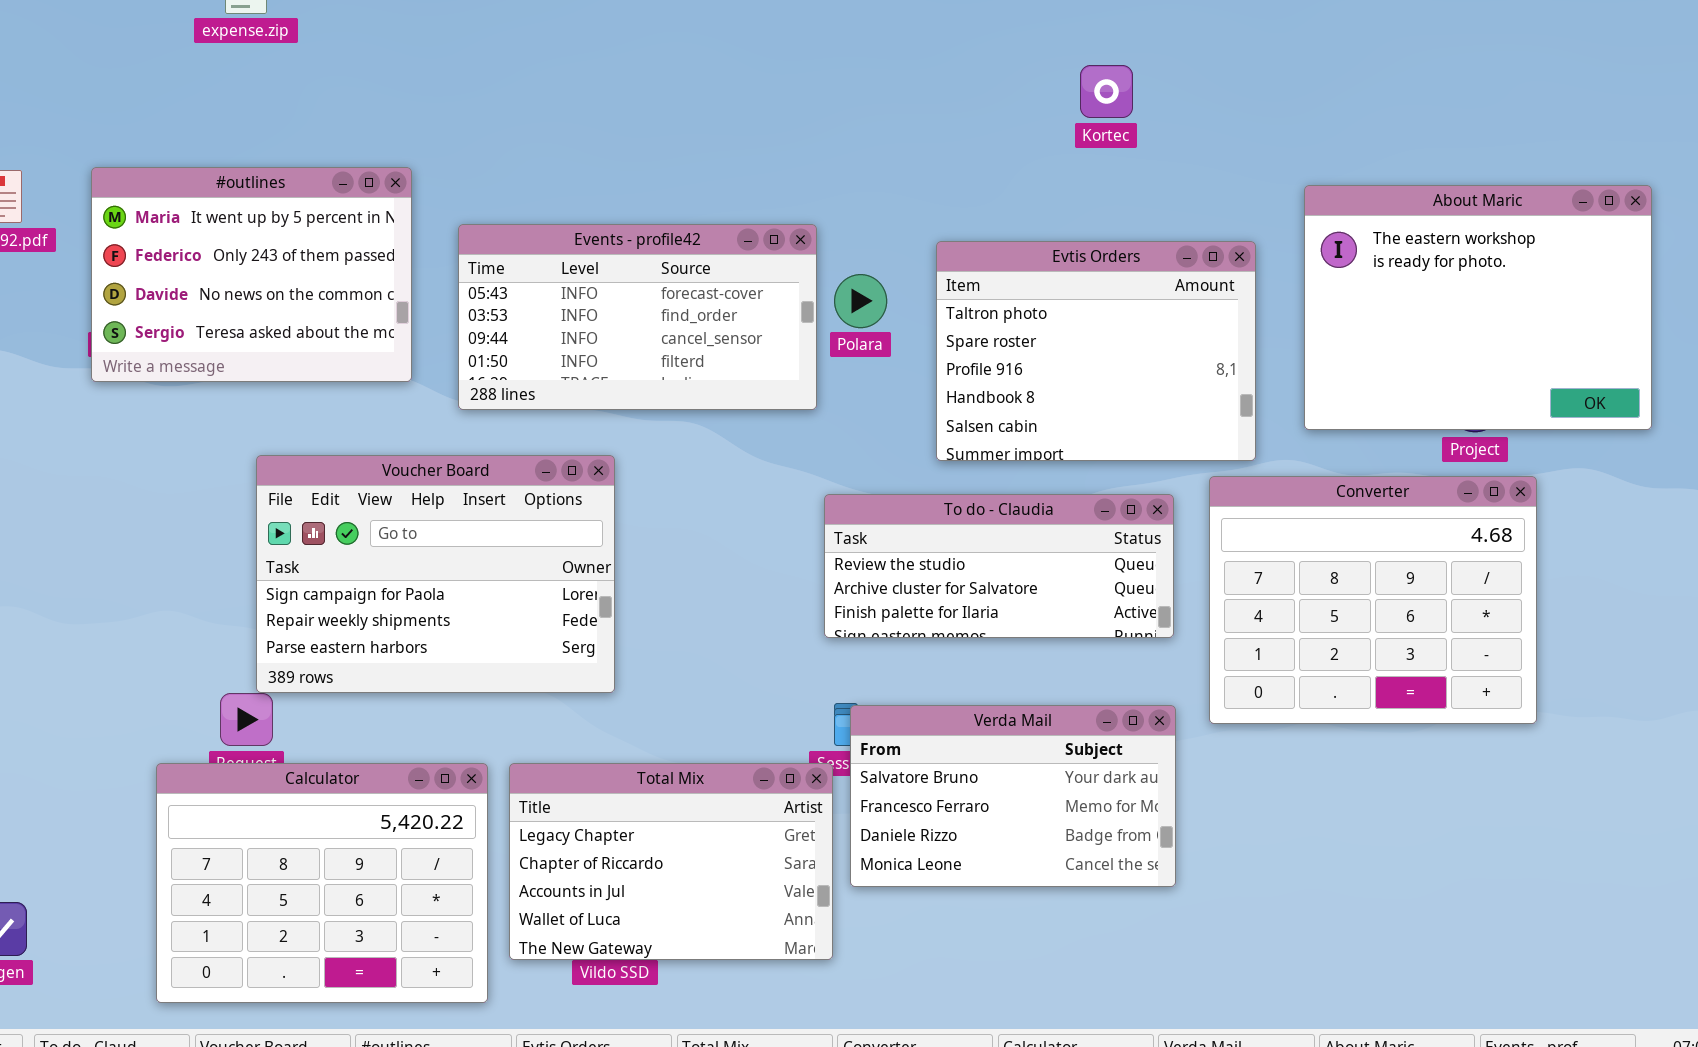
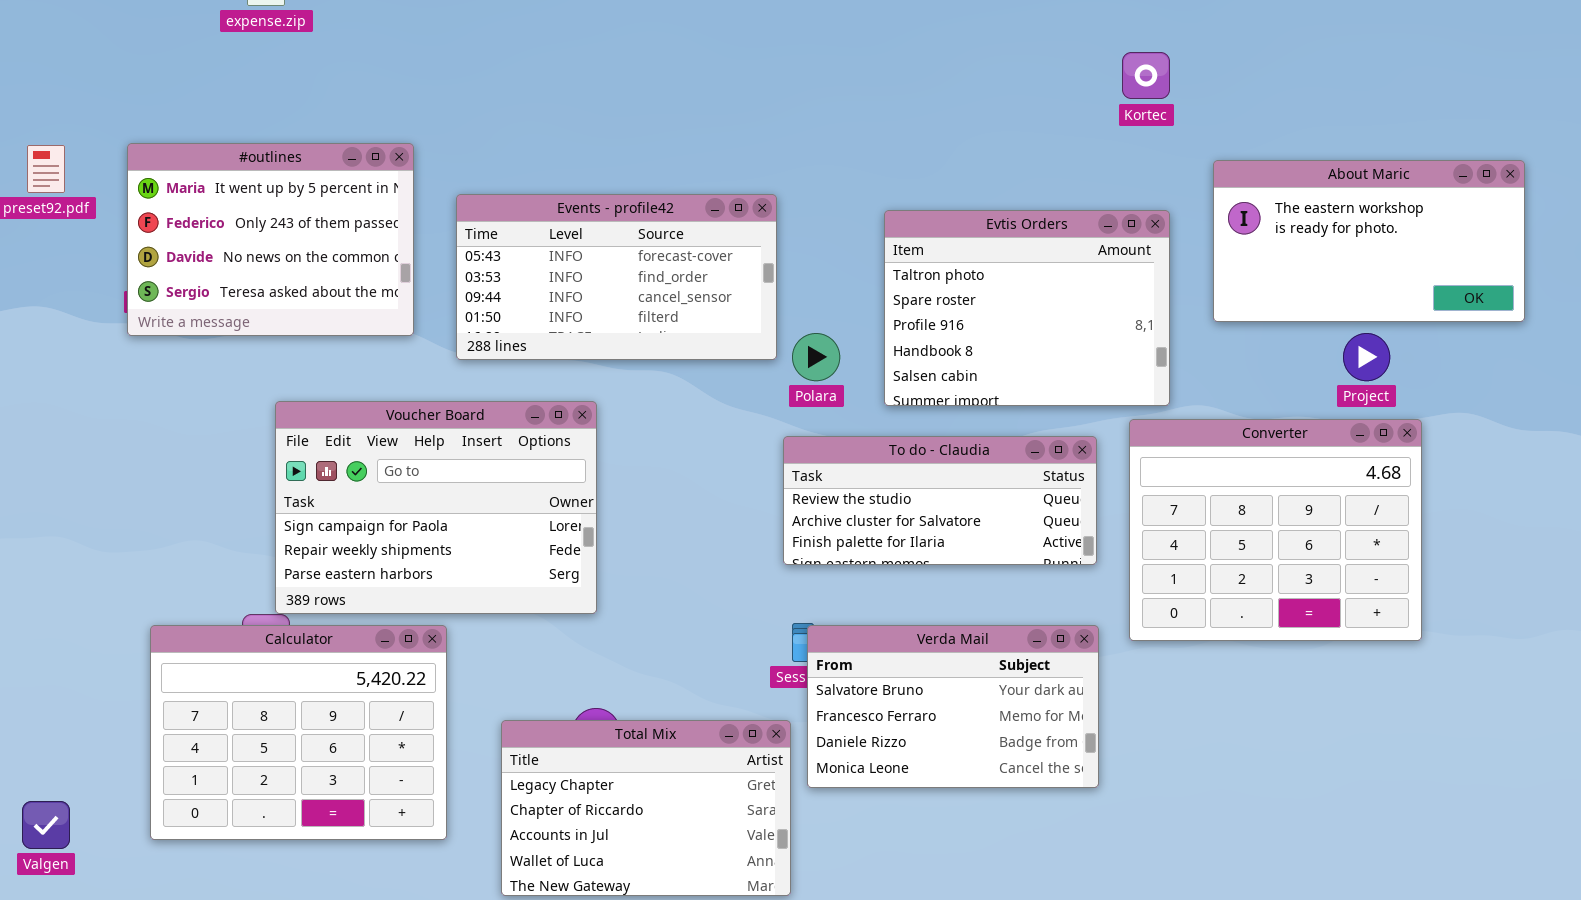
Kortec: [1080,65,1133,118] -> [1122,52,1170,99], moved
About Maric: [1304,185,1652,430] -> [1213,160,1525,322], resized
Polara: [834,274,887,328] -> [792,333,840,381], moved
Calculator: [156,763,488,1003] -> [150,625,447,840], moved
Total Mix: [509,763,833,960] -> [501,720,791,896], moved

